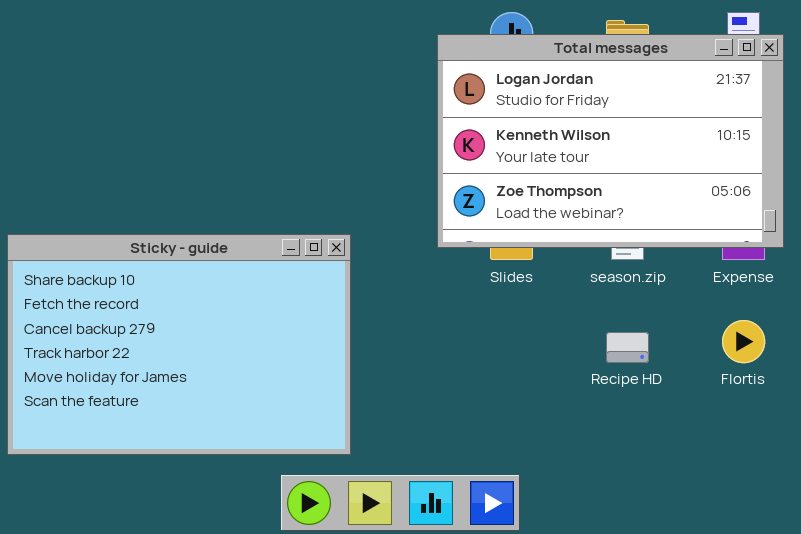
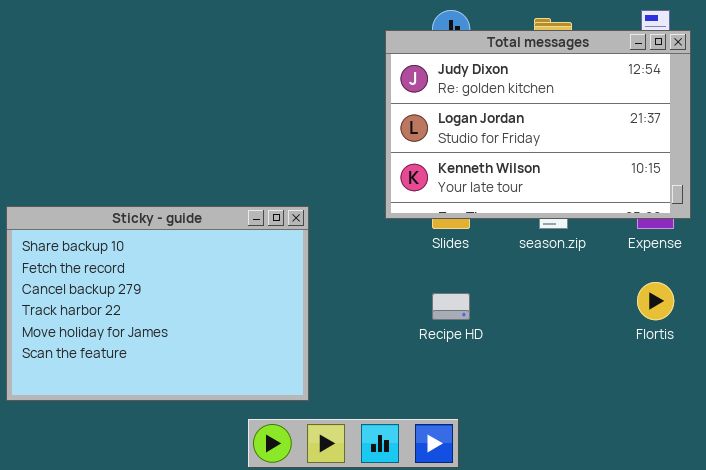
Total messages: [437,34,784,248] -> [385,30,691,219], scrolled up 1 row
Recipe HD: [606,332,649,363] -> [432,293,470,320], moved

